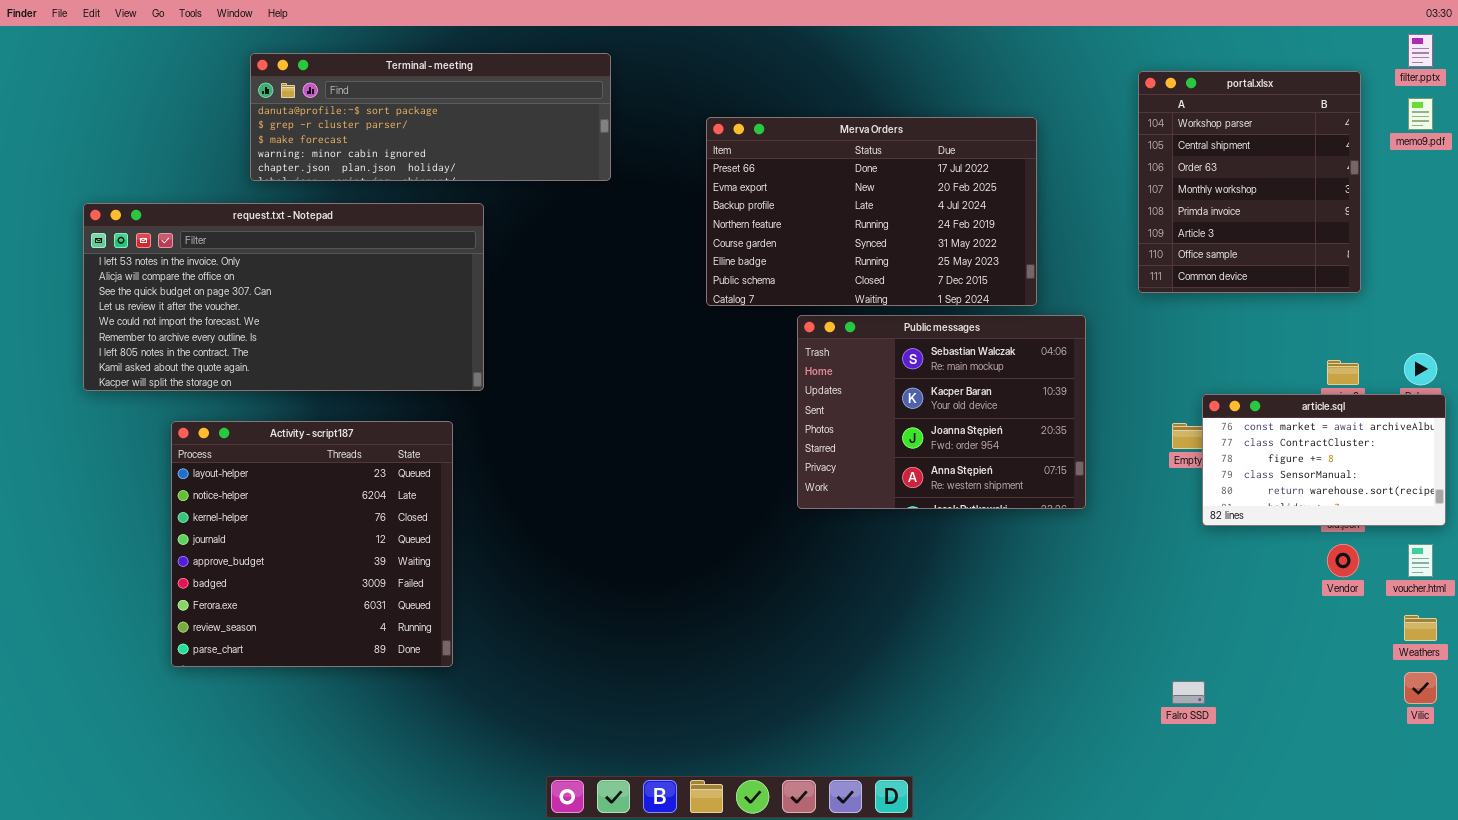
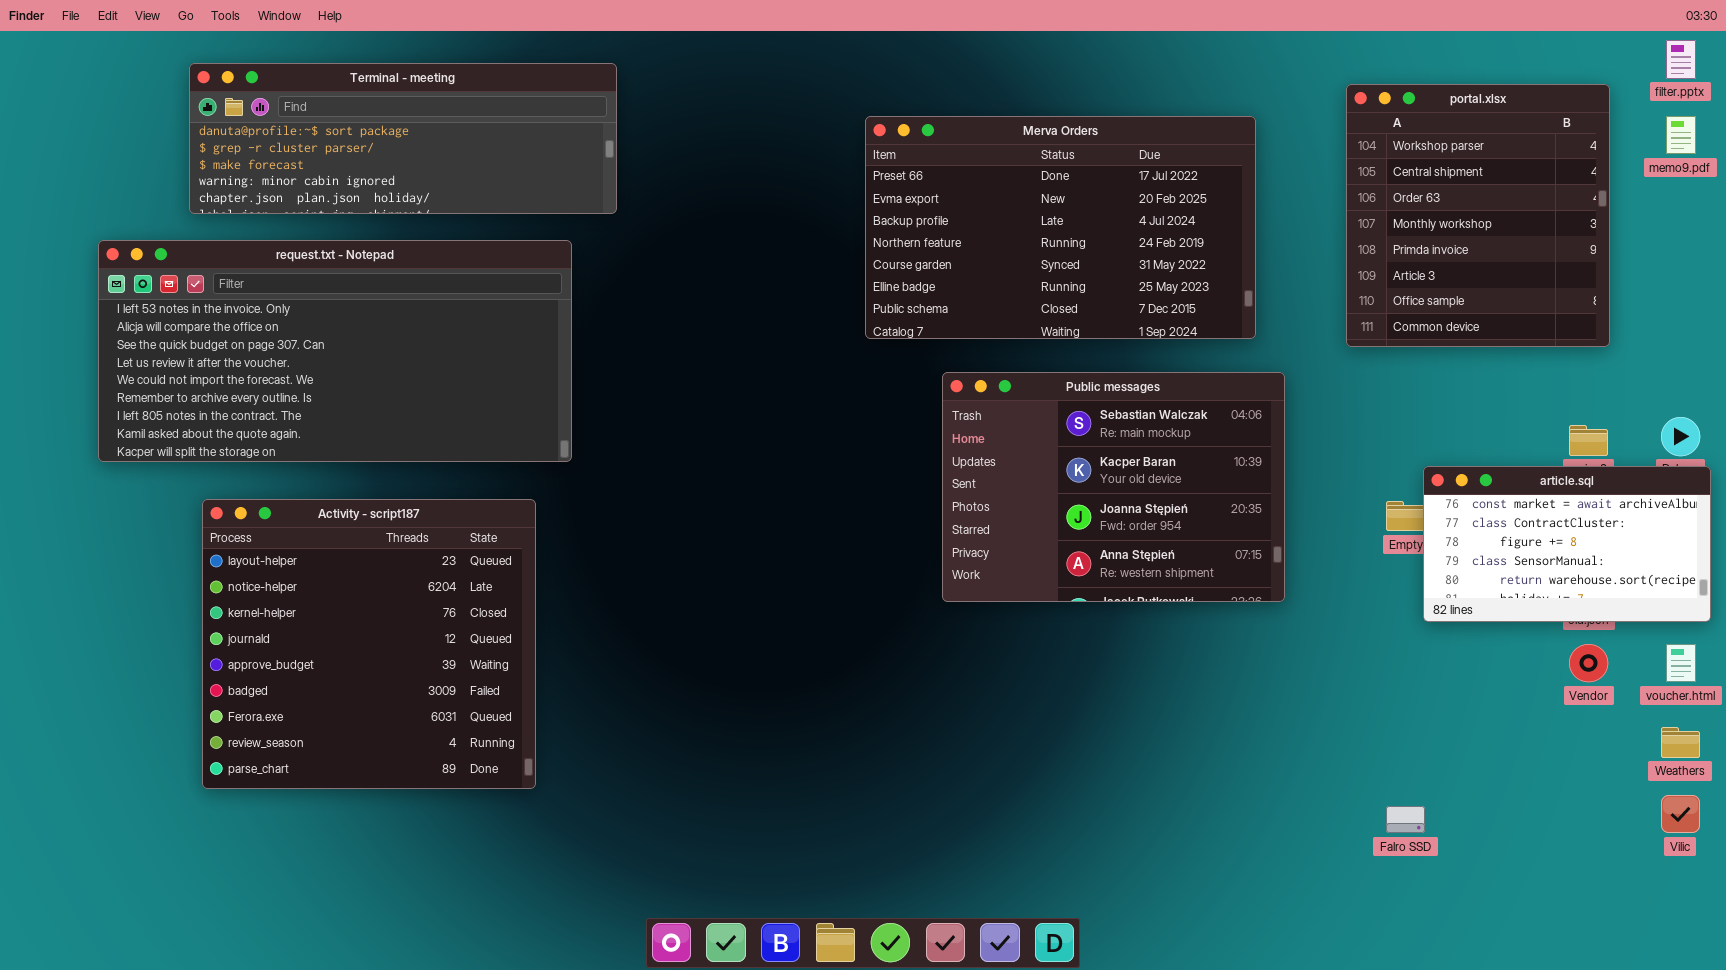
Terminal - meeting: [250,53,611,181] -> [189,63,617,214], moved
Merva Orders: [706,117,1037,306] -> [865,116,1256,339], moved

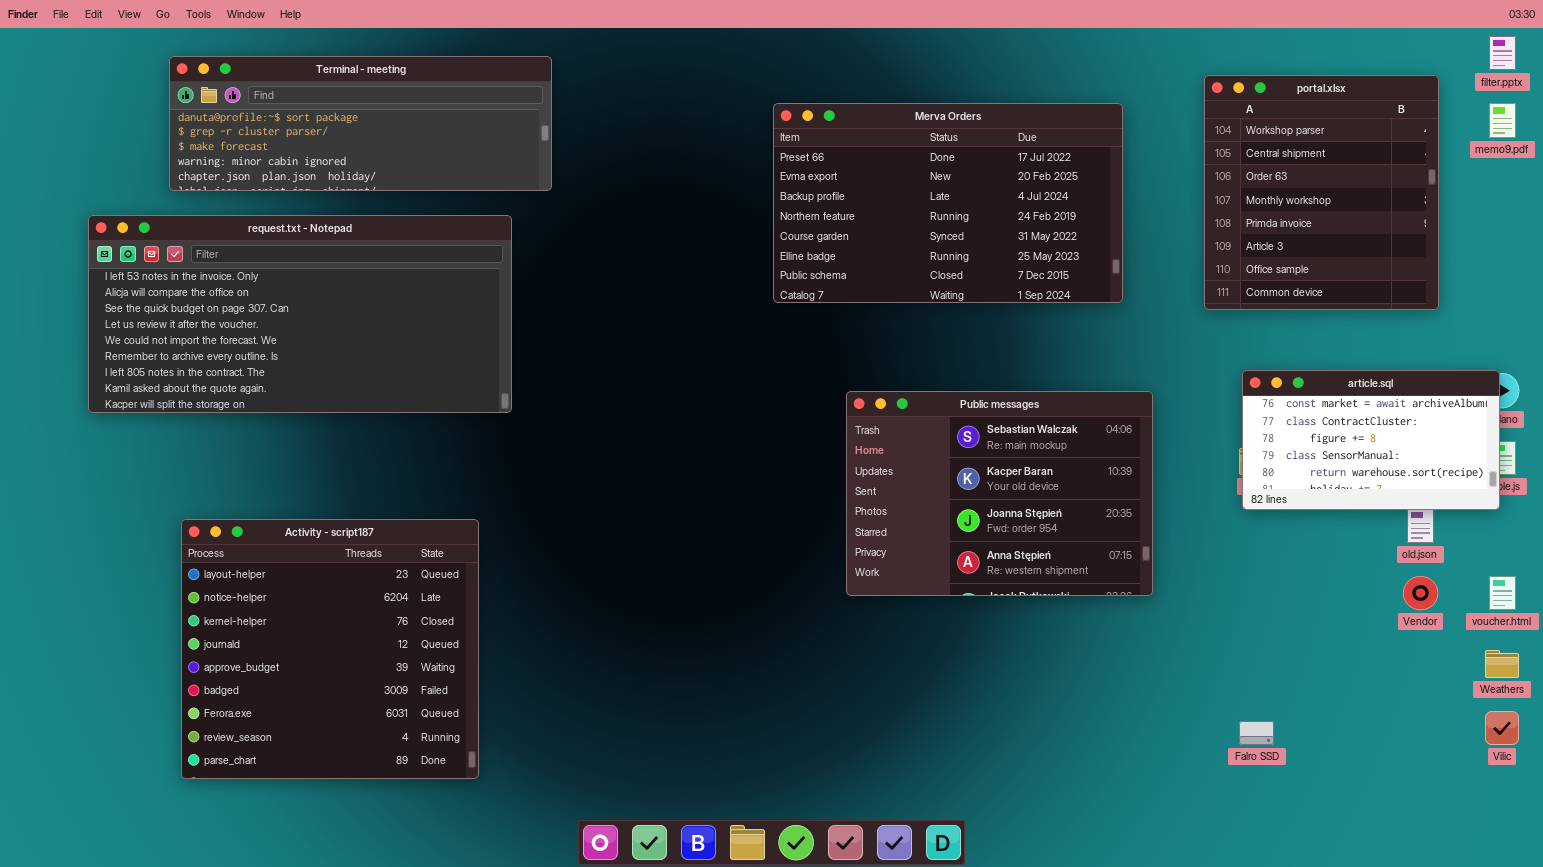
Public messages: [942,372,1285,602] -> [846,391,1153,596], moved
article.sql: [1423,466,1711,622] -> [1242,370,1500,510], moved
Activity - script187: [202,499,536,789] -> [181,519,479,779], moved

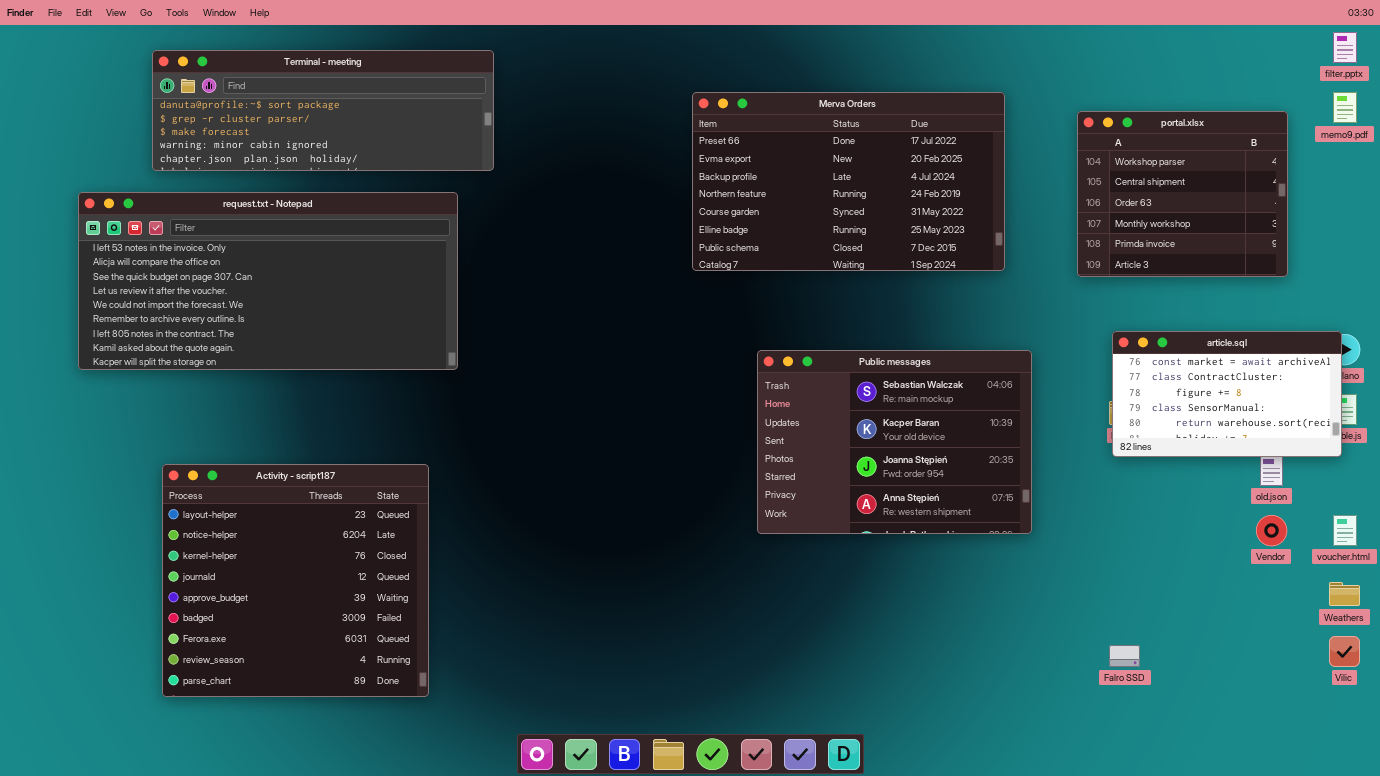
portal.xlsx: [1204,75,1439,310] -> [1077,111,1288,277], resized

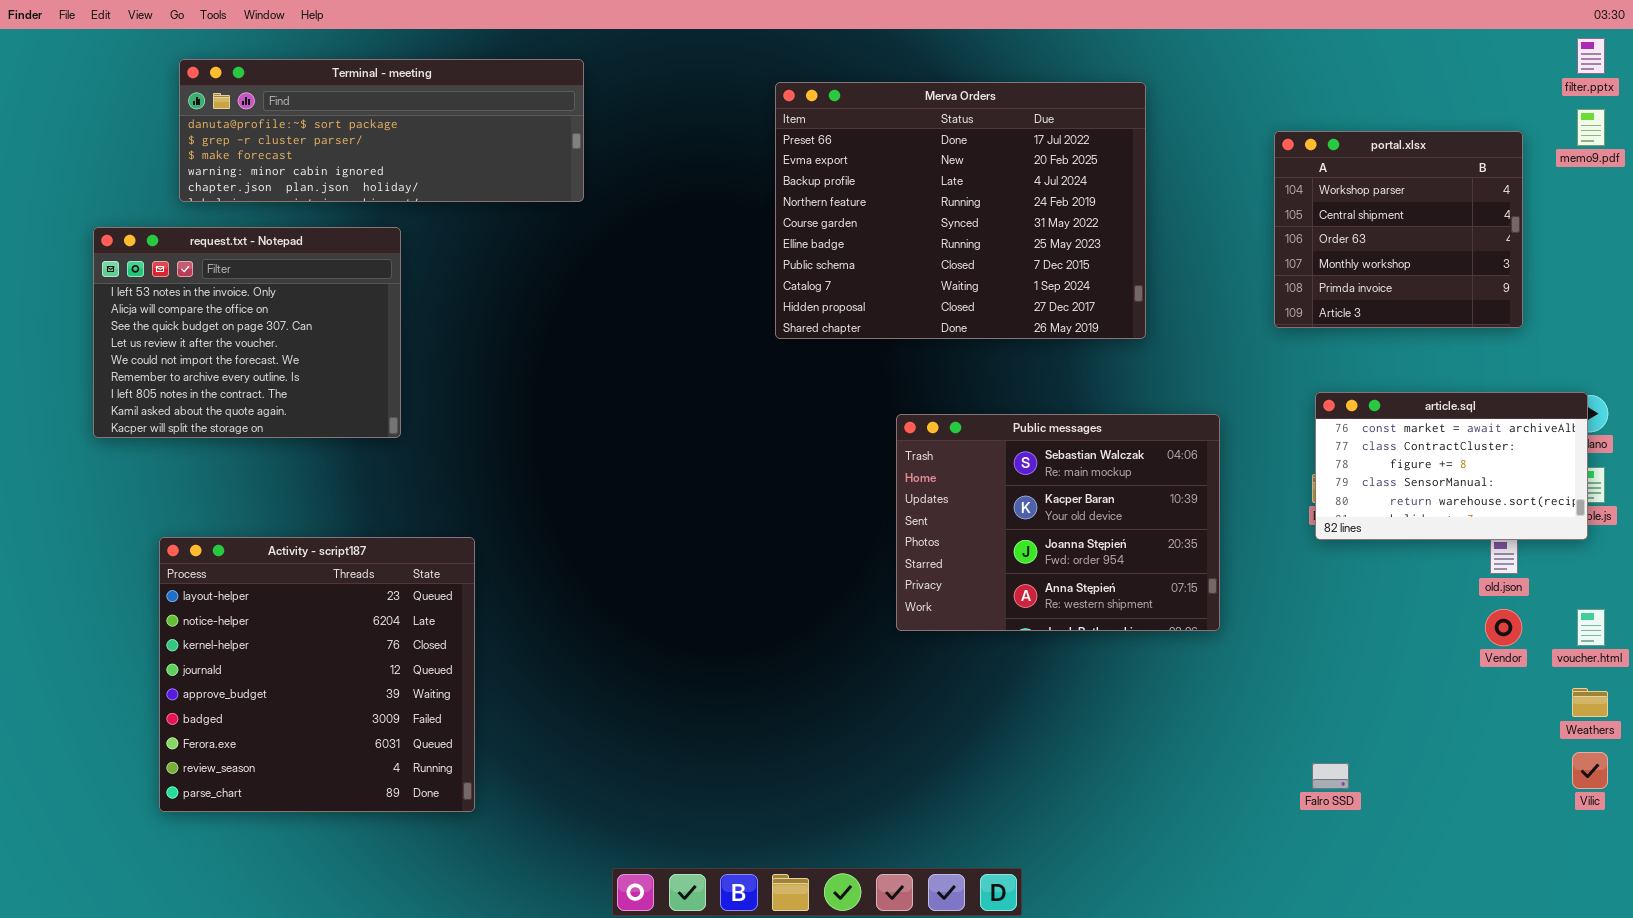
Merva Orders: [692,92,1005,271] -> [775,82,1146,339], moved, resized
request.txt - Notepad: [78,192,458,370] -> [93,227,401,438], resized
Activity - script187: [162,464,429,697] -> [159,537,475,812], moved

